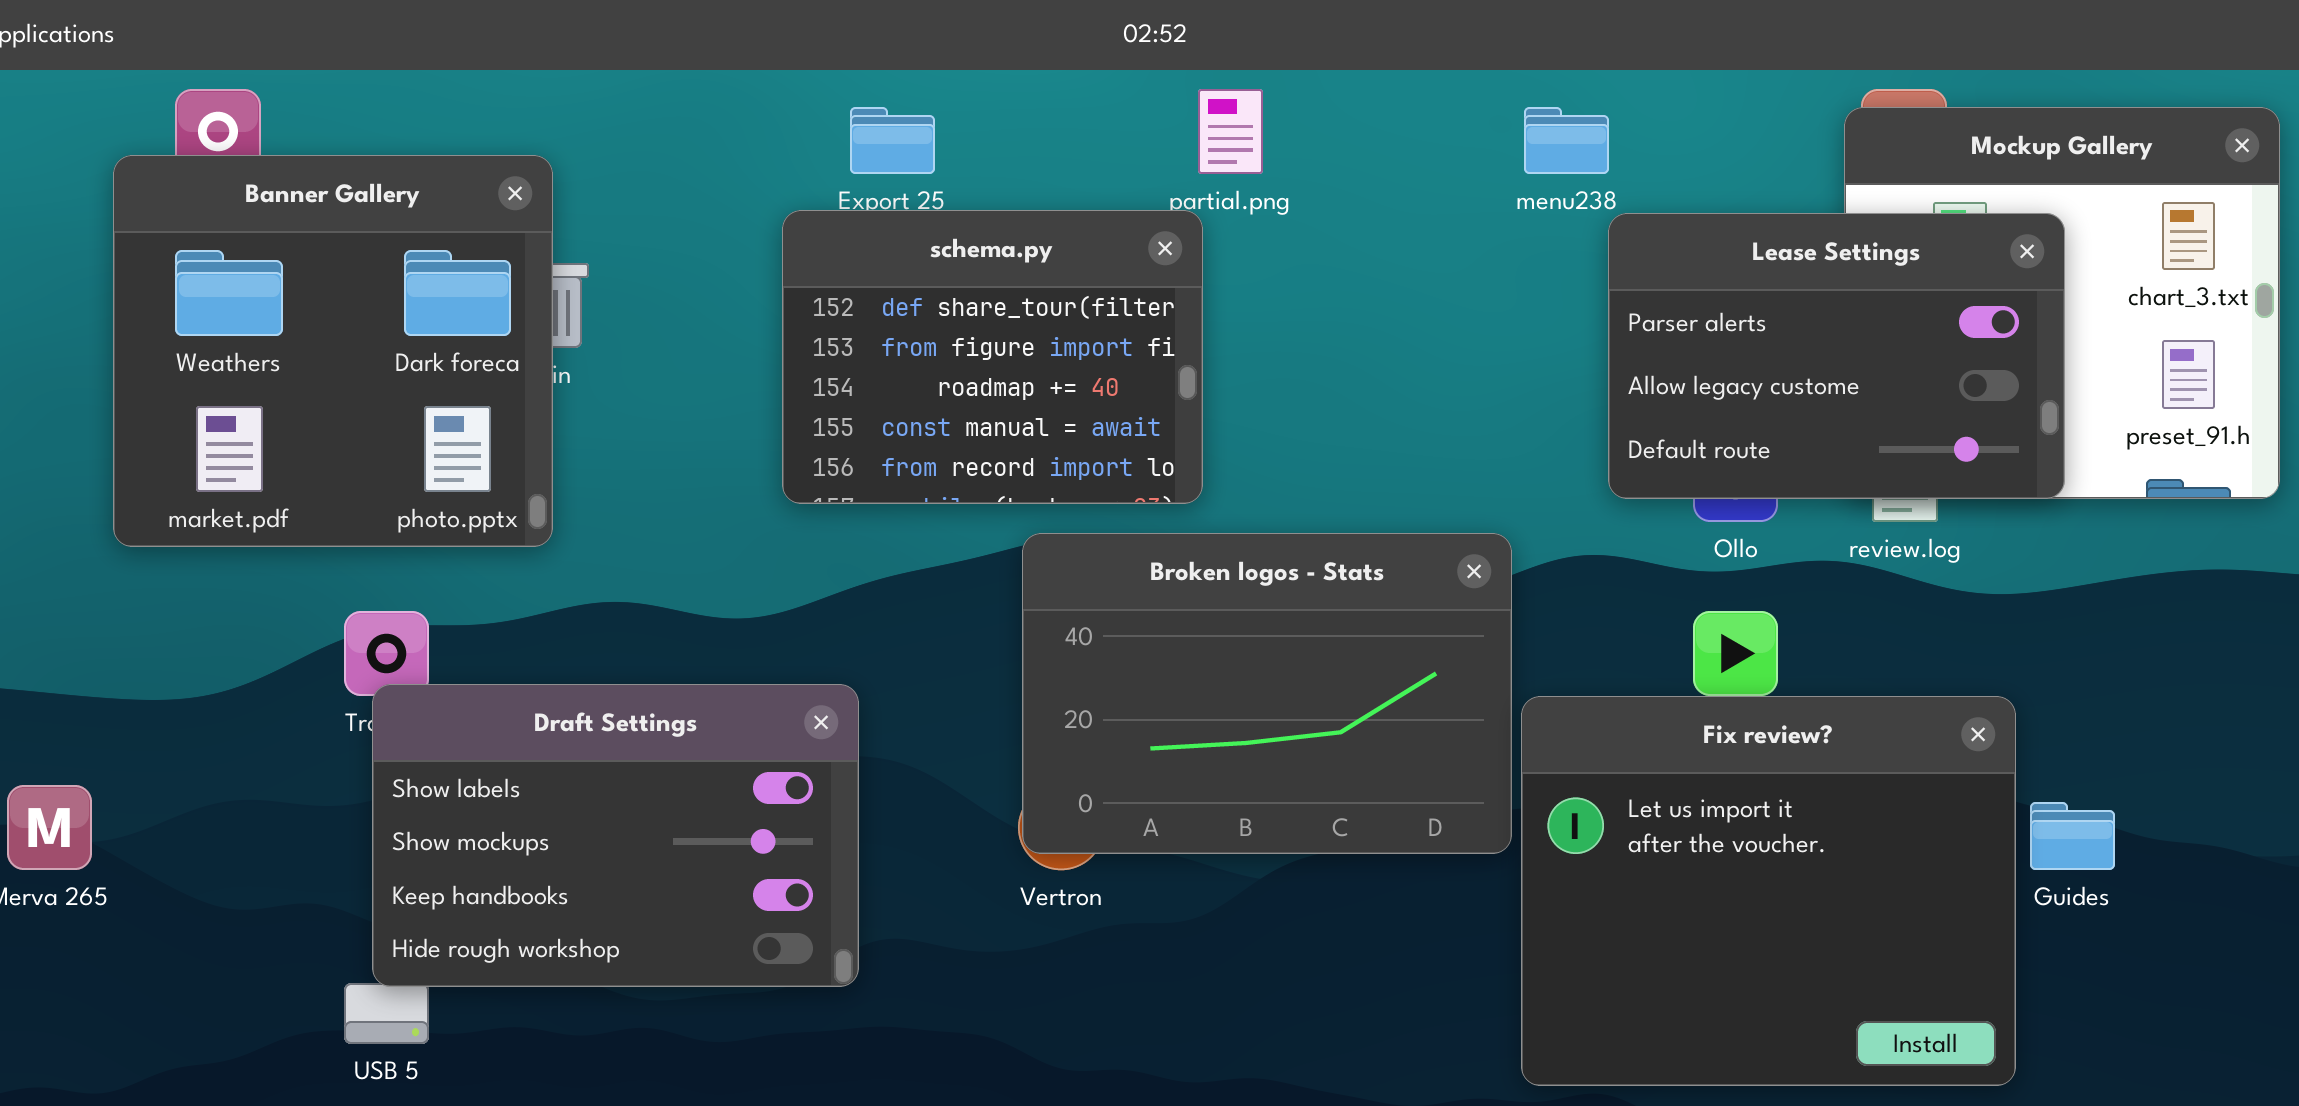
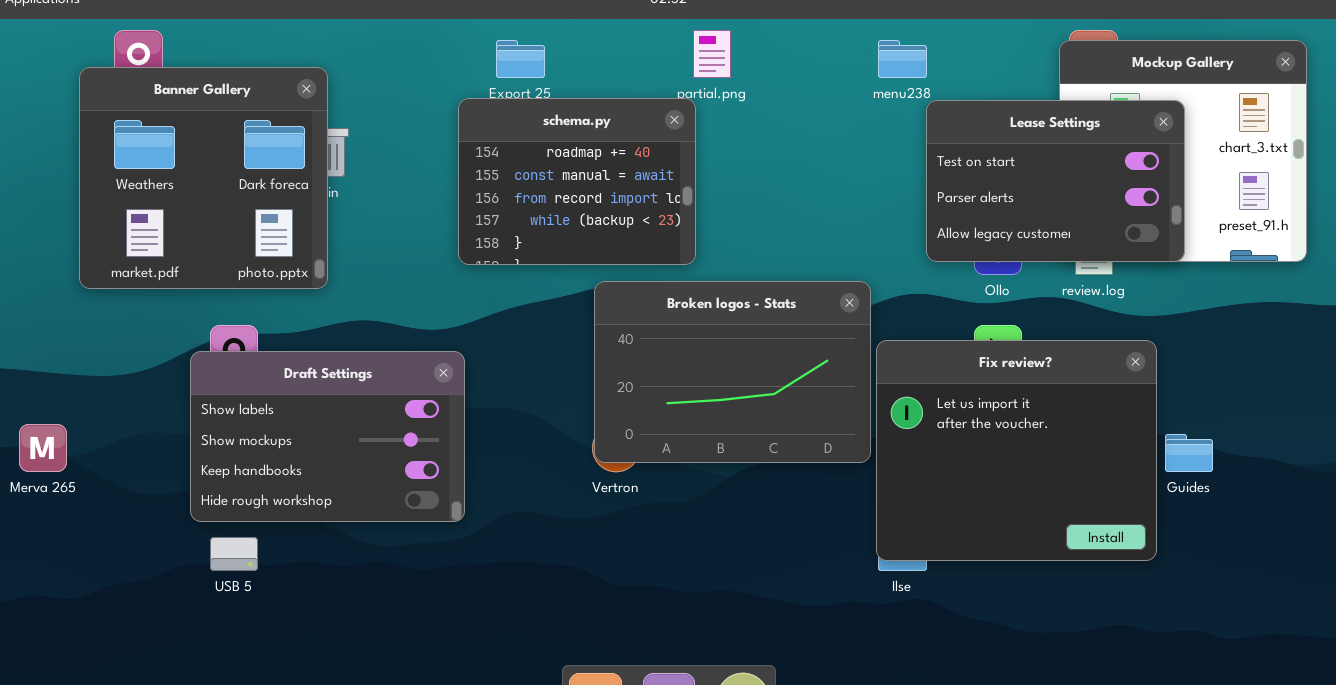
schema.py: [782,210,1203,504] -> [458,98,696,265], scrolled down 2 rows
Lease Settings: [1608,213,2065,499] -> [926,100,1185,262], scrolled up 1 row
Draft Settings: [372,684,859,987] -> [190,351,465,522], moved
Fix review?: [1521,696,2016,1086] -> [876,340,1157,561], moved

